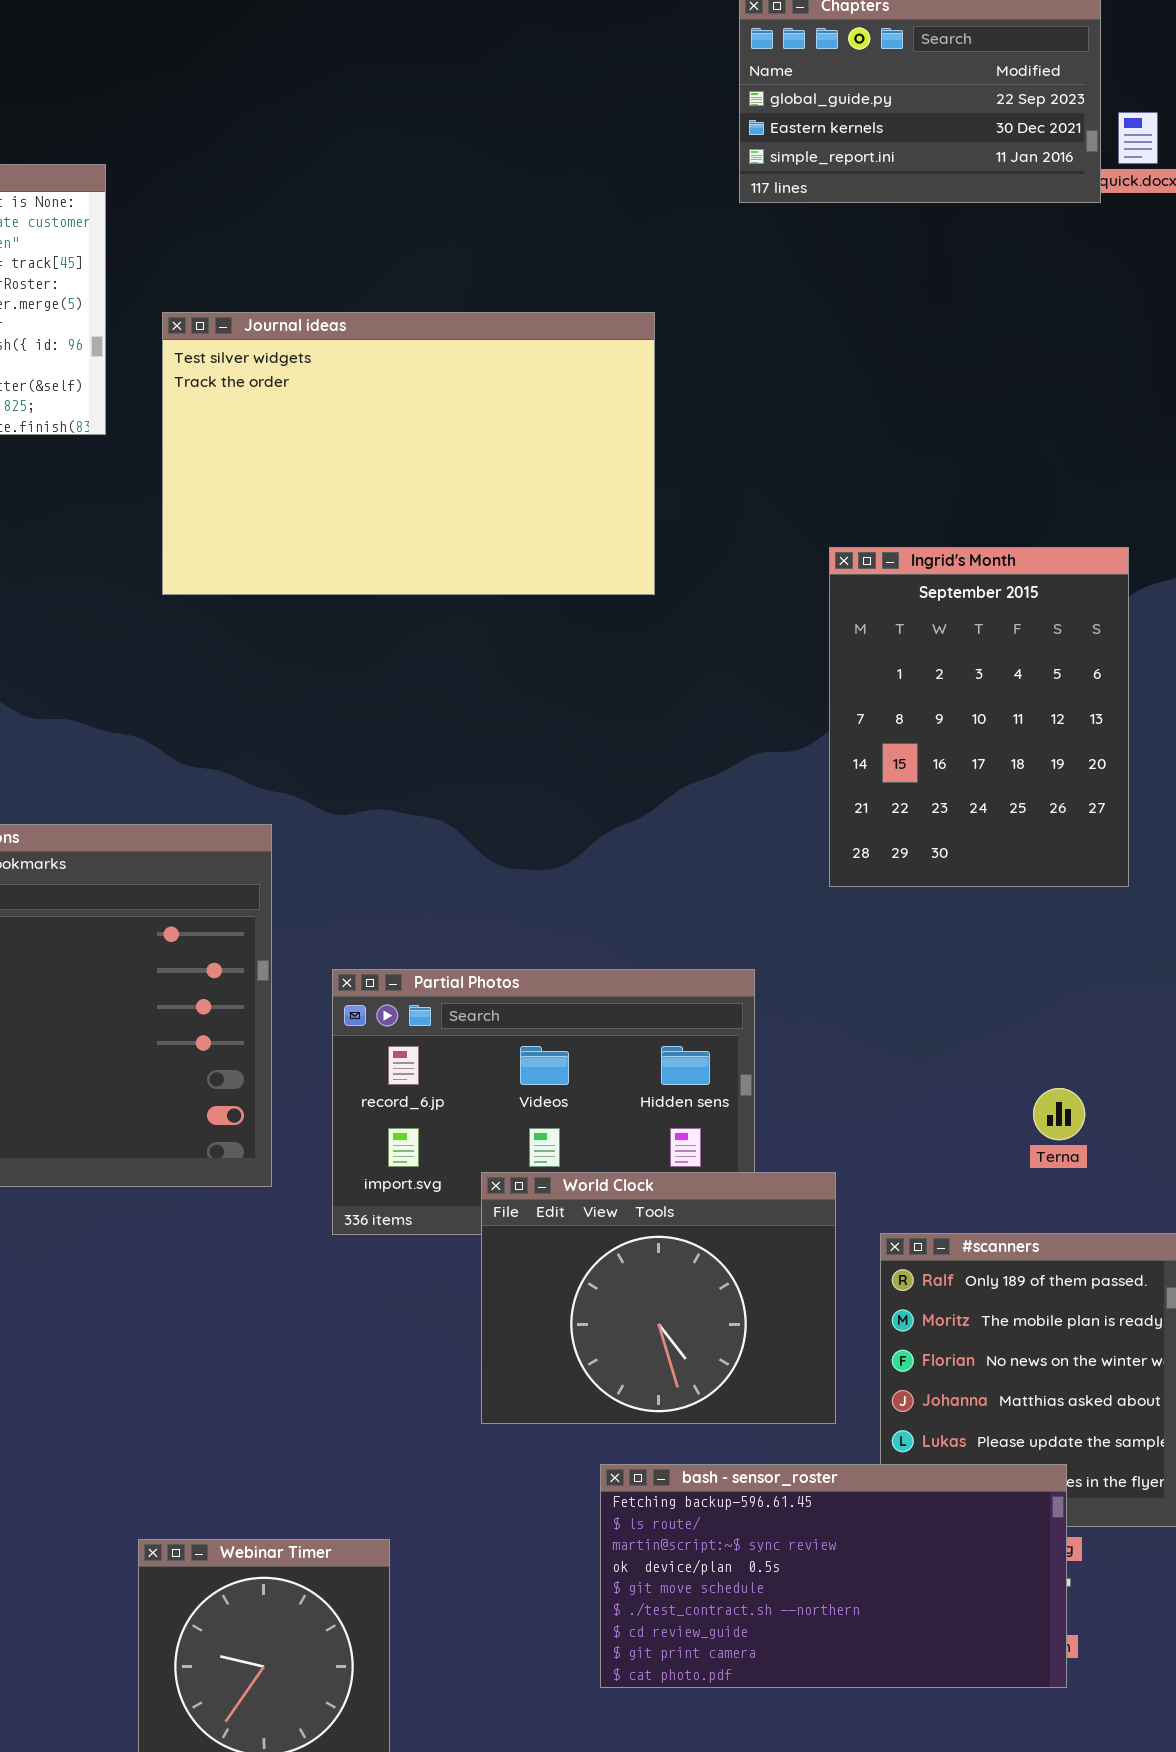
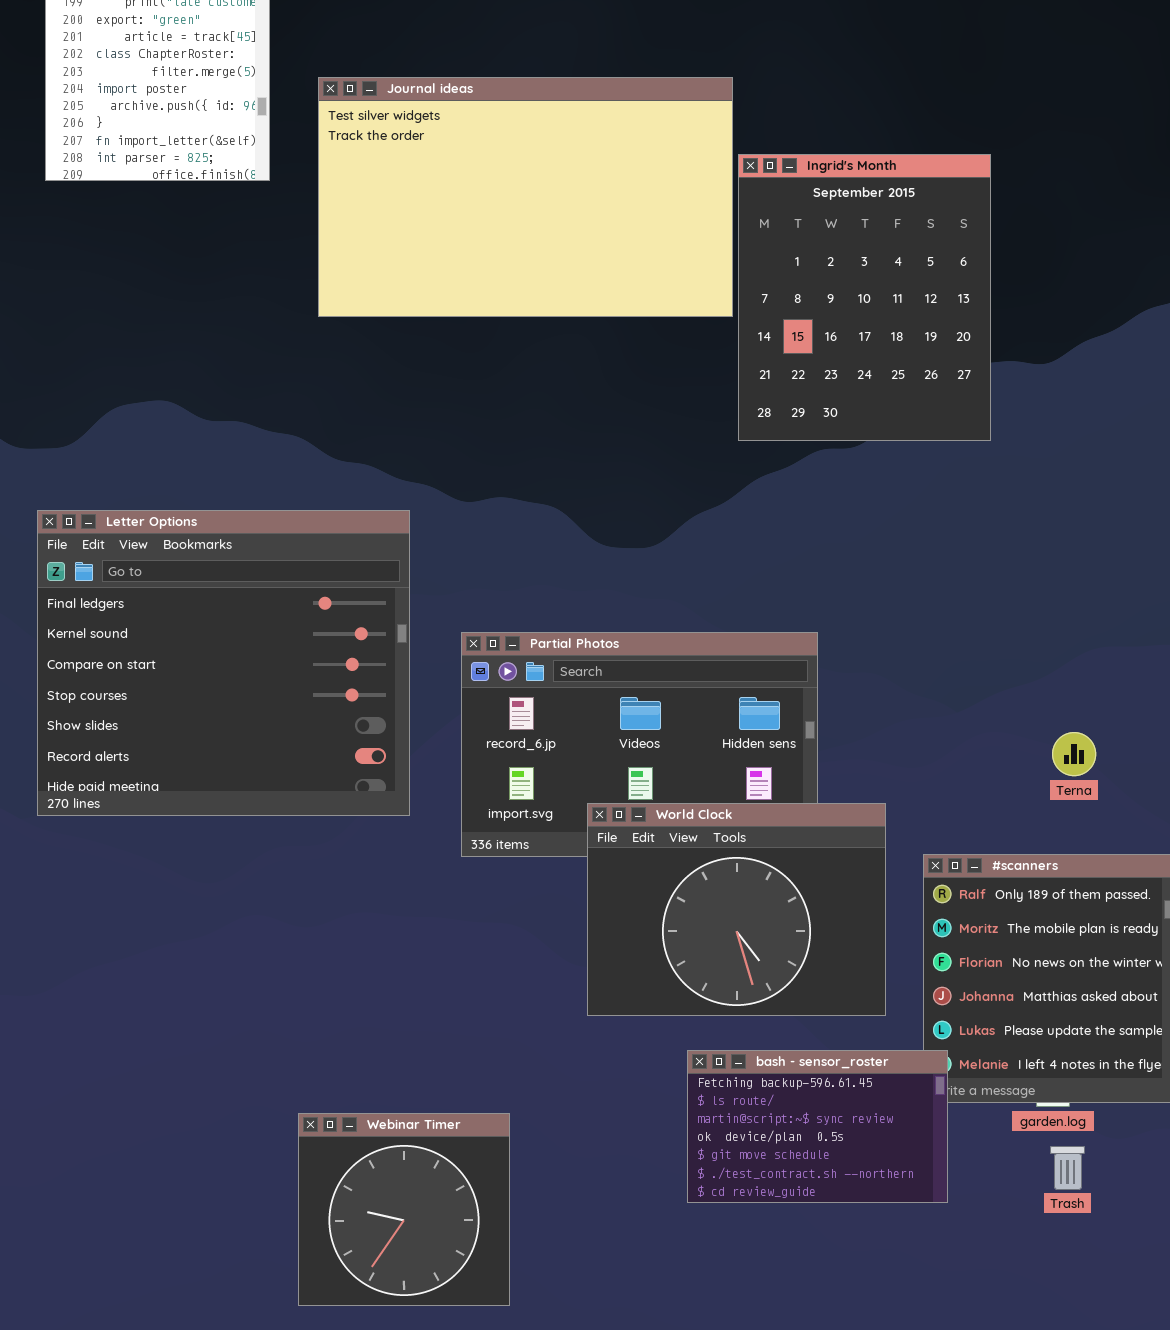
Ingrid's Month: [829,547,1129,887] -> [738,154,991,441], moved
bash - sensor_roster: [600,1464,1067,1688] -> [687,1050,948,1203], resized

